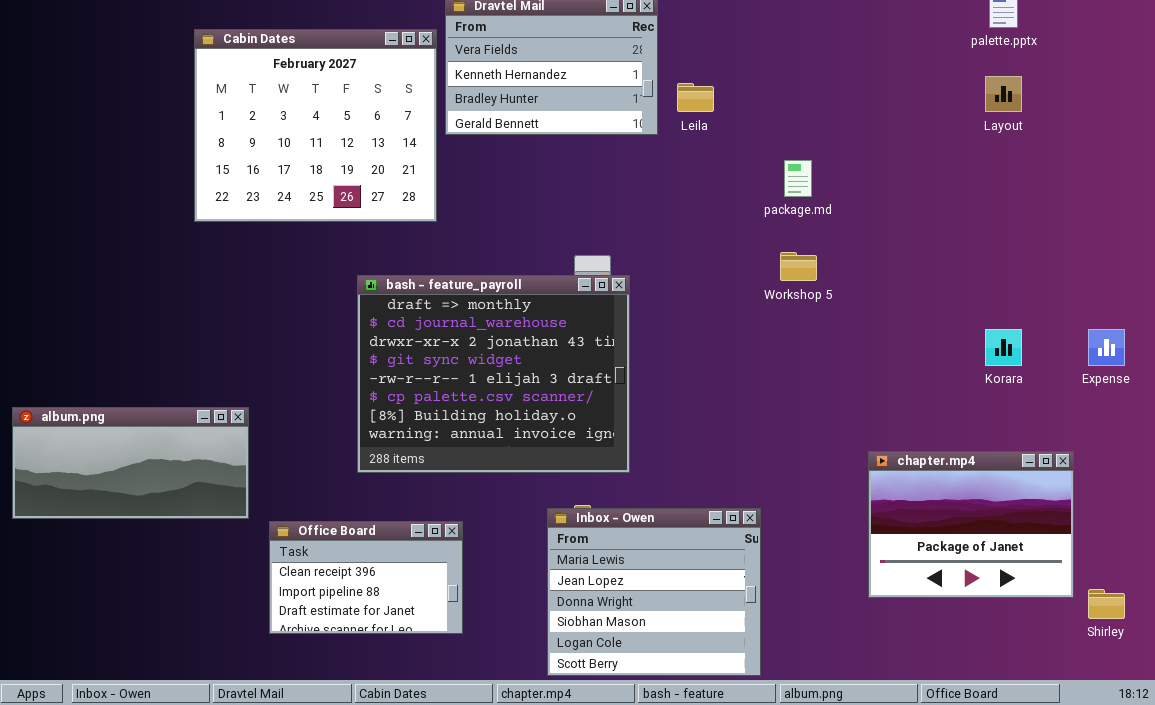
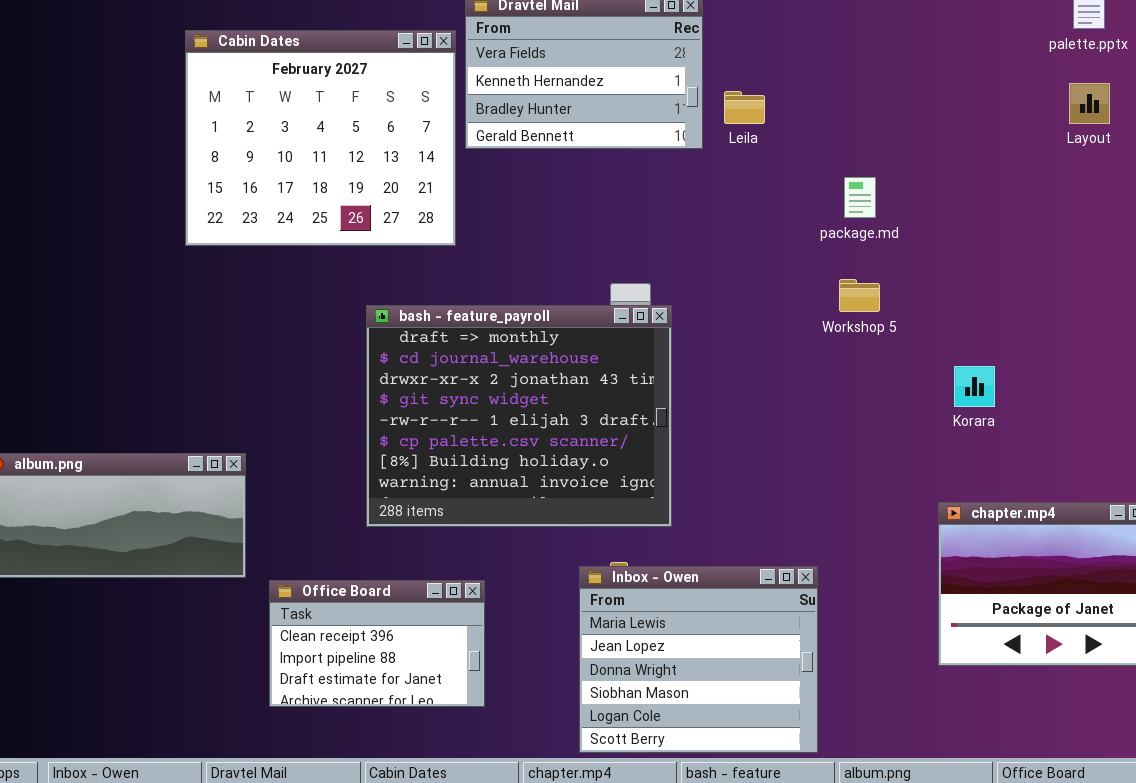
Korara: [985,329,1022,366] -> [954,366,995,407], moved

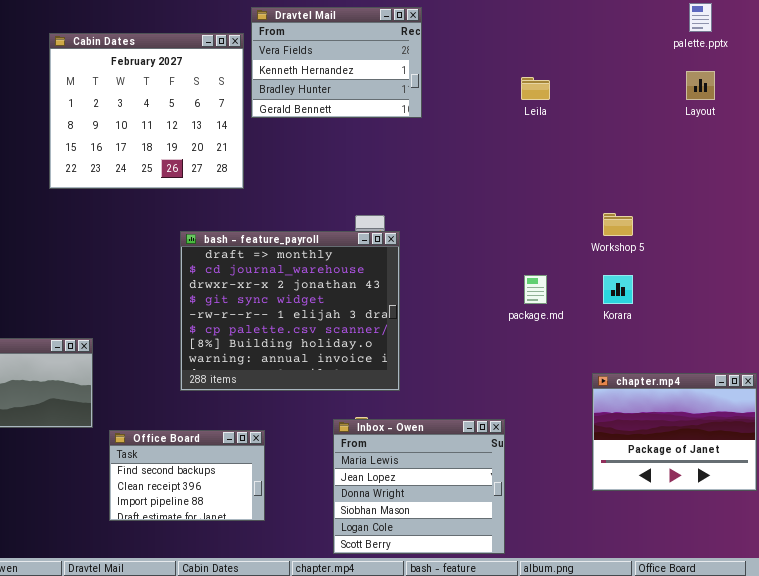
Leila: [724,91,765,124] -> [521,77,550,100], moved
package.md: [844,177,876,218] -> [524,275,547,304], moved
Workshop 5: [839,279,880,312] -> [603,213,633,236], moved
Office Board: [269,580,485,707] -> [109,430,265,521], scrolled up 1 row

